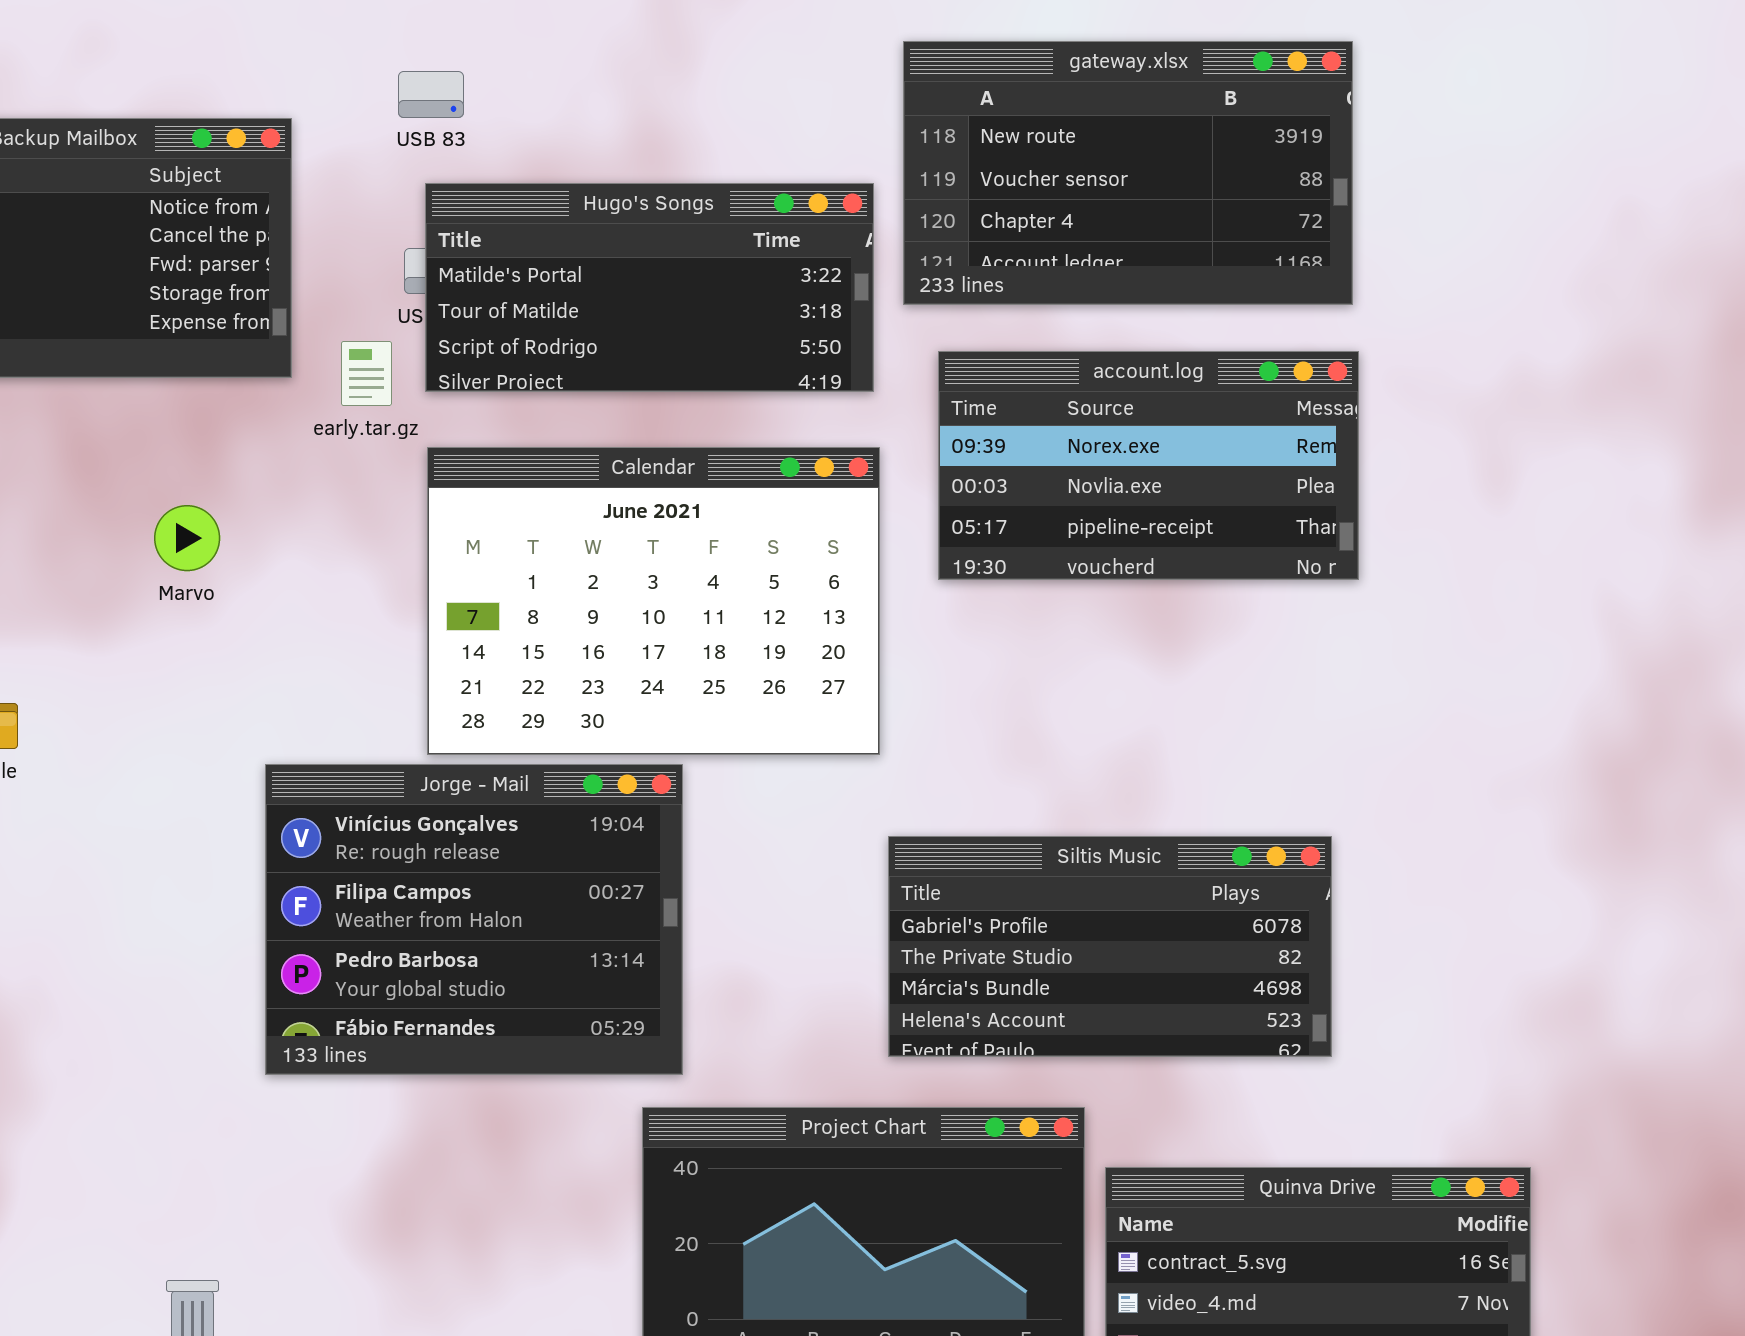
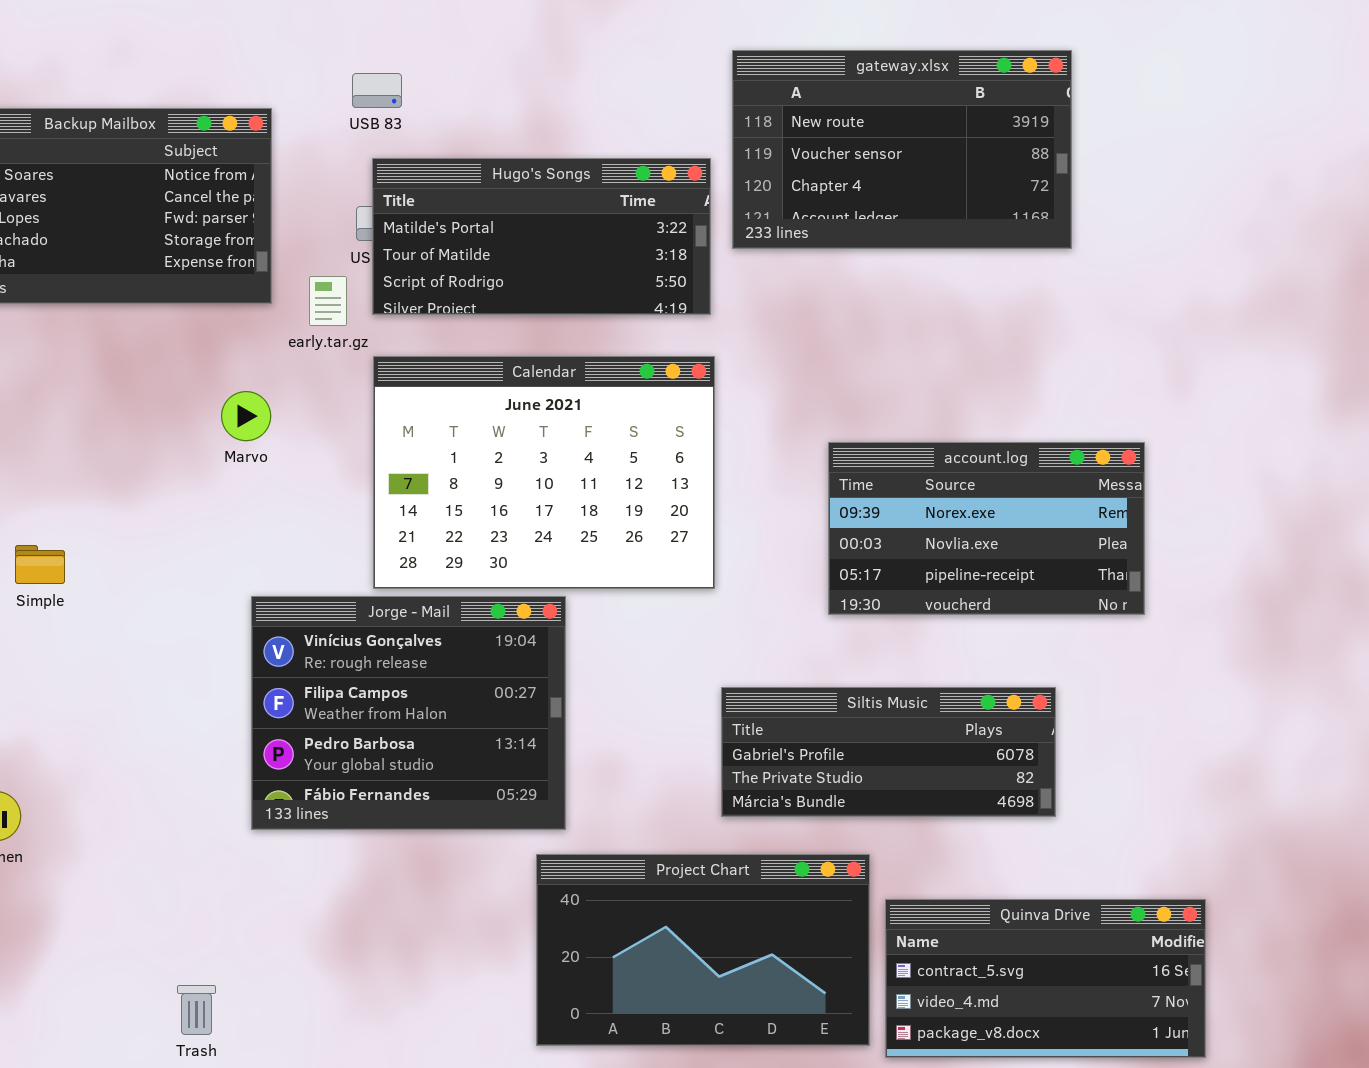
account.log: [938,351,1359,580] -> [828,442,1145,615], moved
Marvo: [154,505,220,571] -> [221,391,271,441], moved
Siltis Music: [888,836,1332,1057] -> [721,687,1056,817], resized

